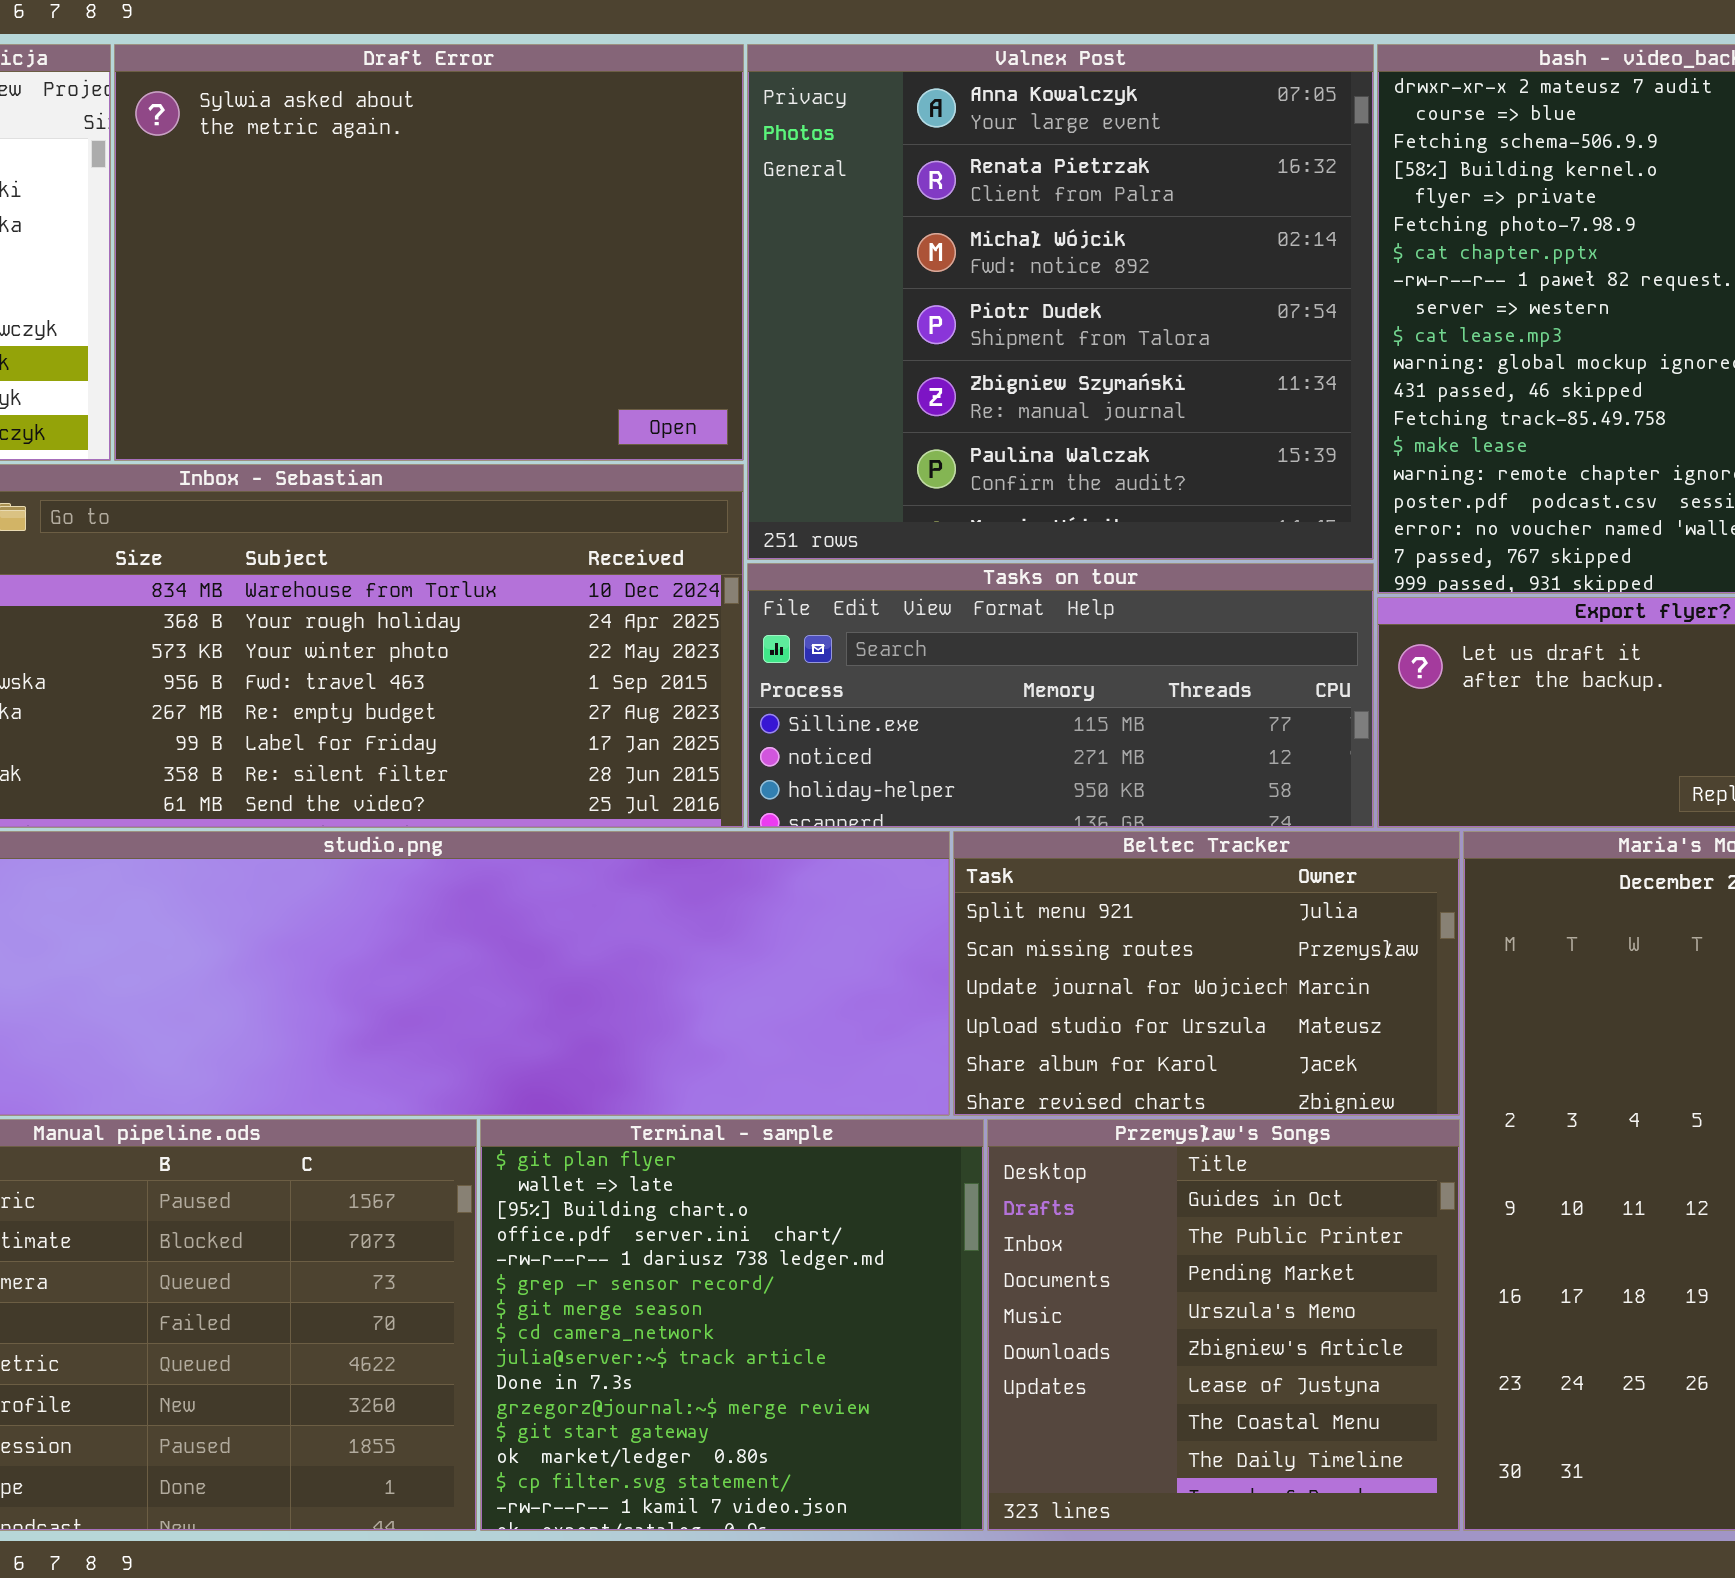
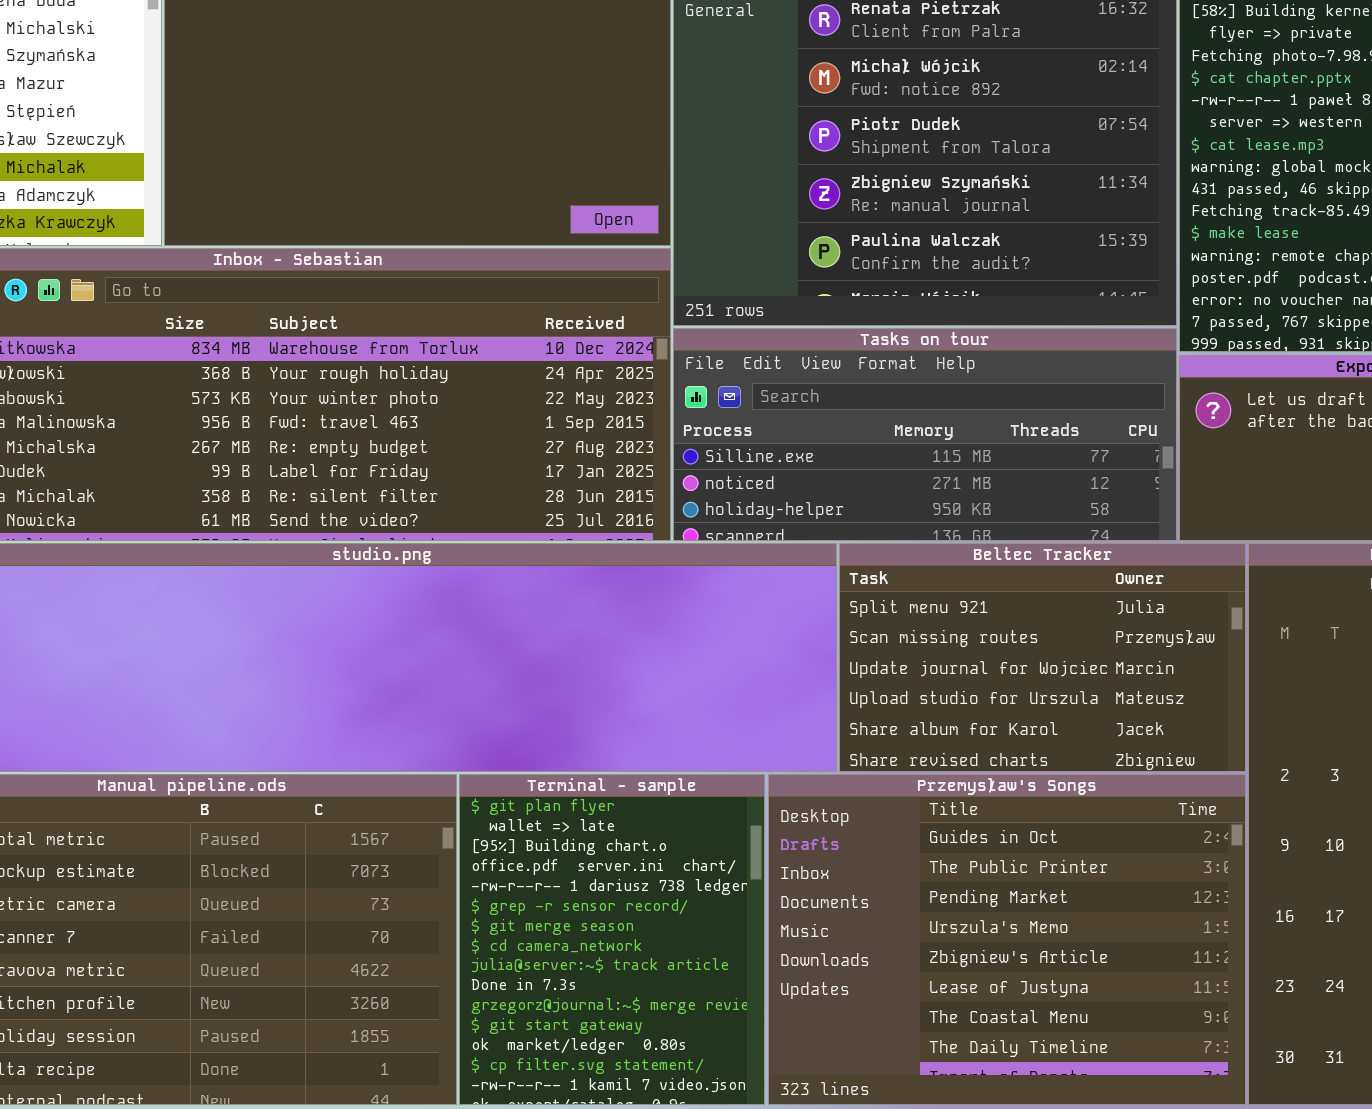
Terminal - sample: [480,1119,984,1531] -> [459,774,765,1105], resized
Przemysław's Songs: [987,1119,1460,1531] -> [768,774,1246,1105], resized

